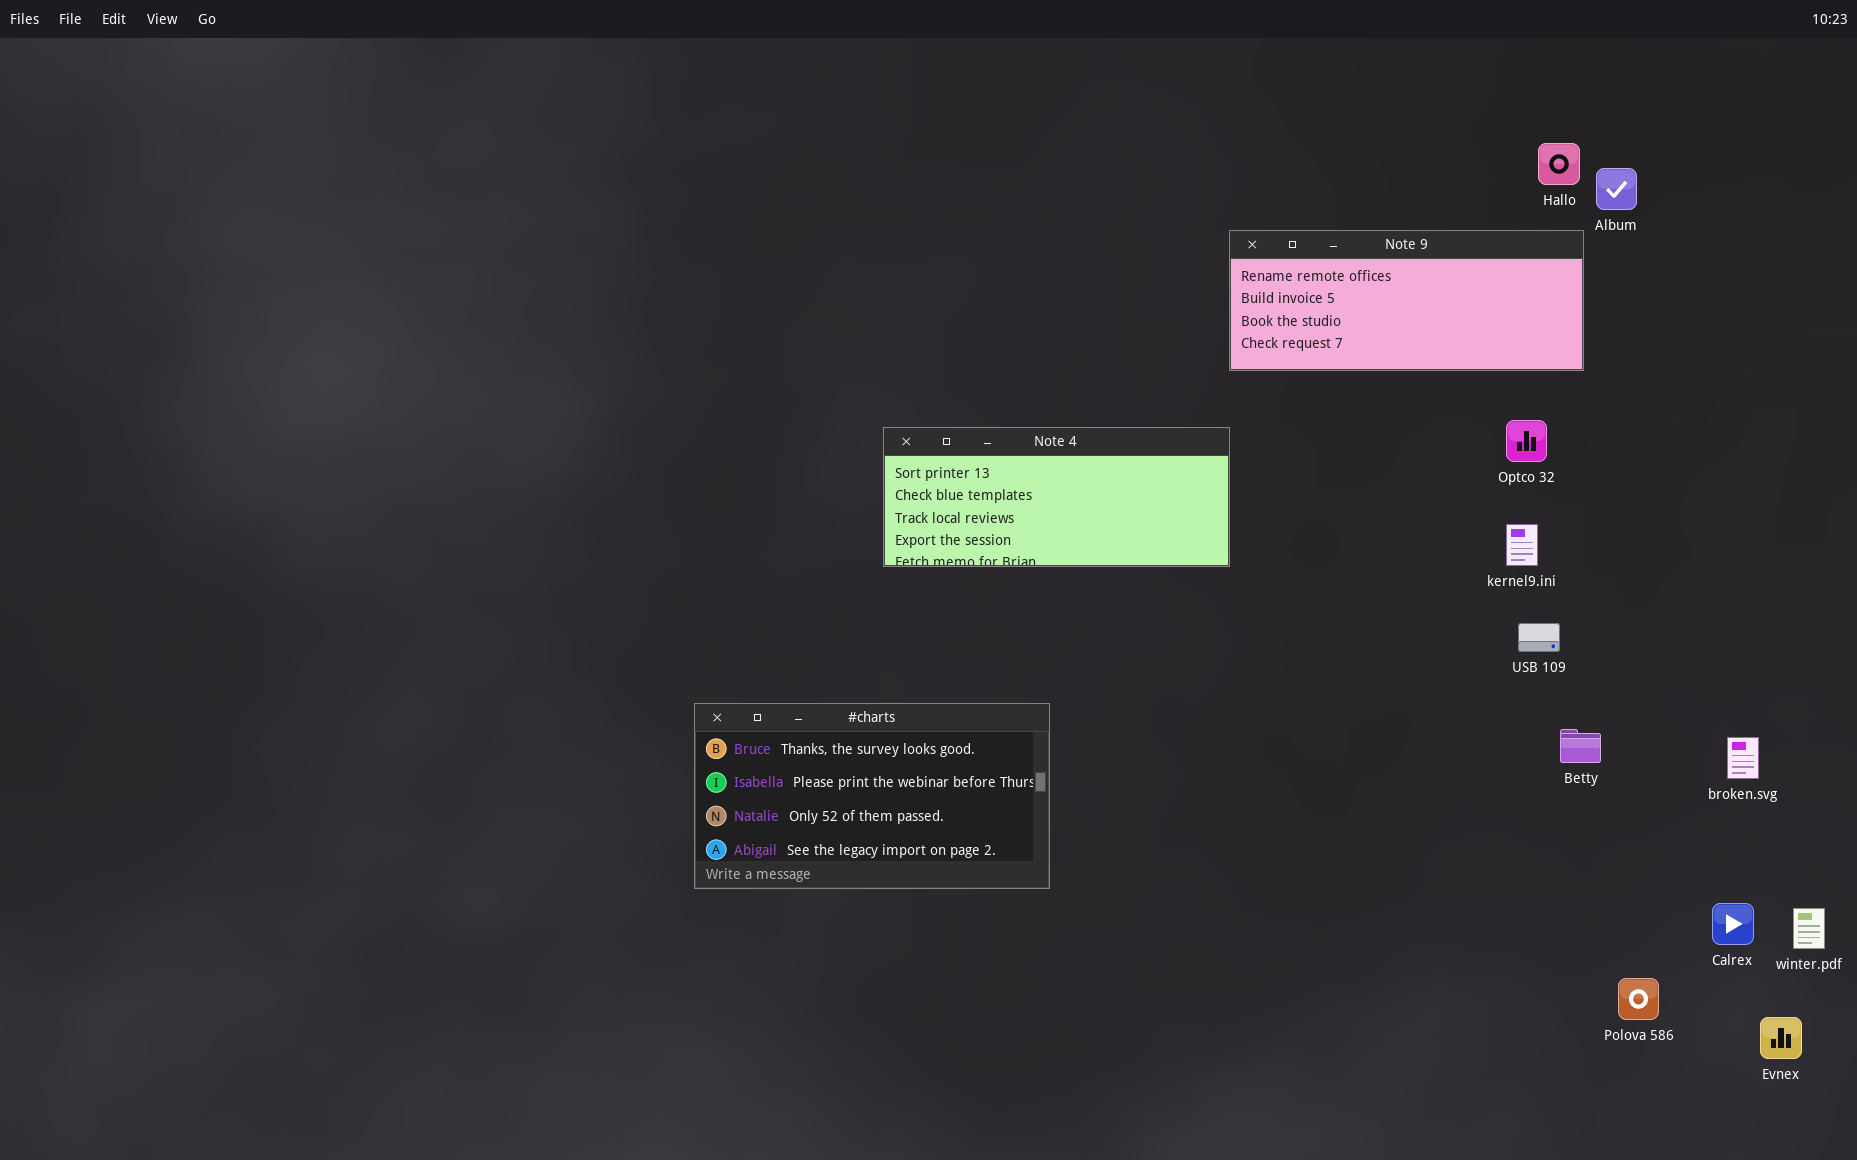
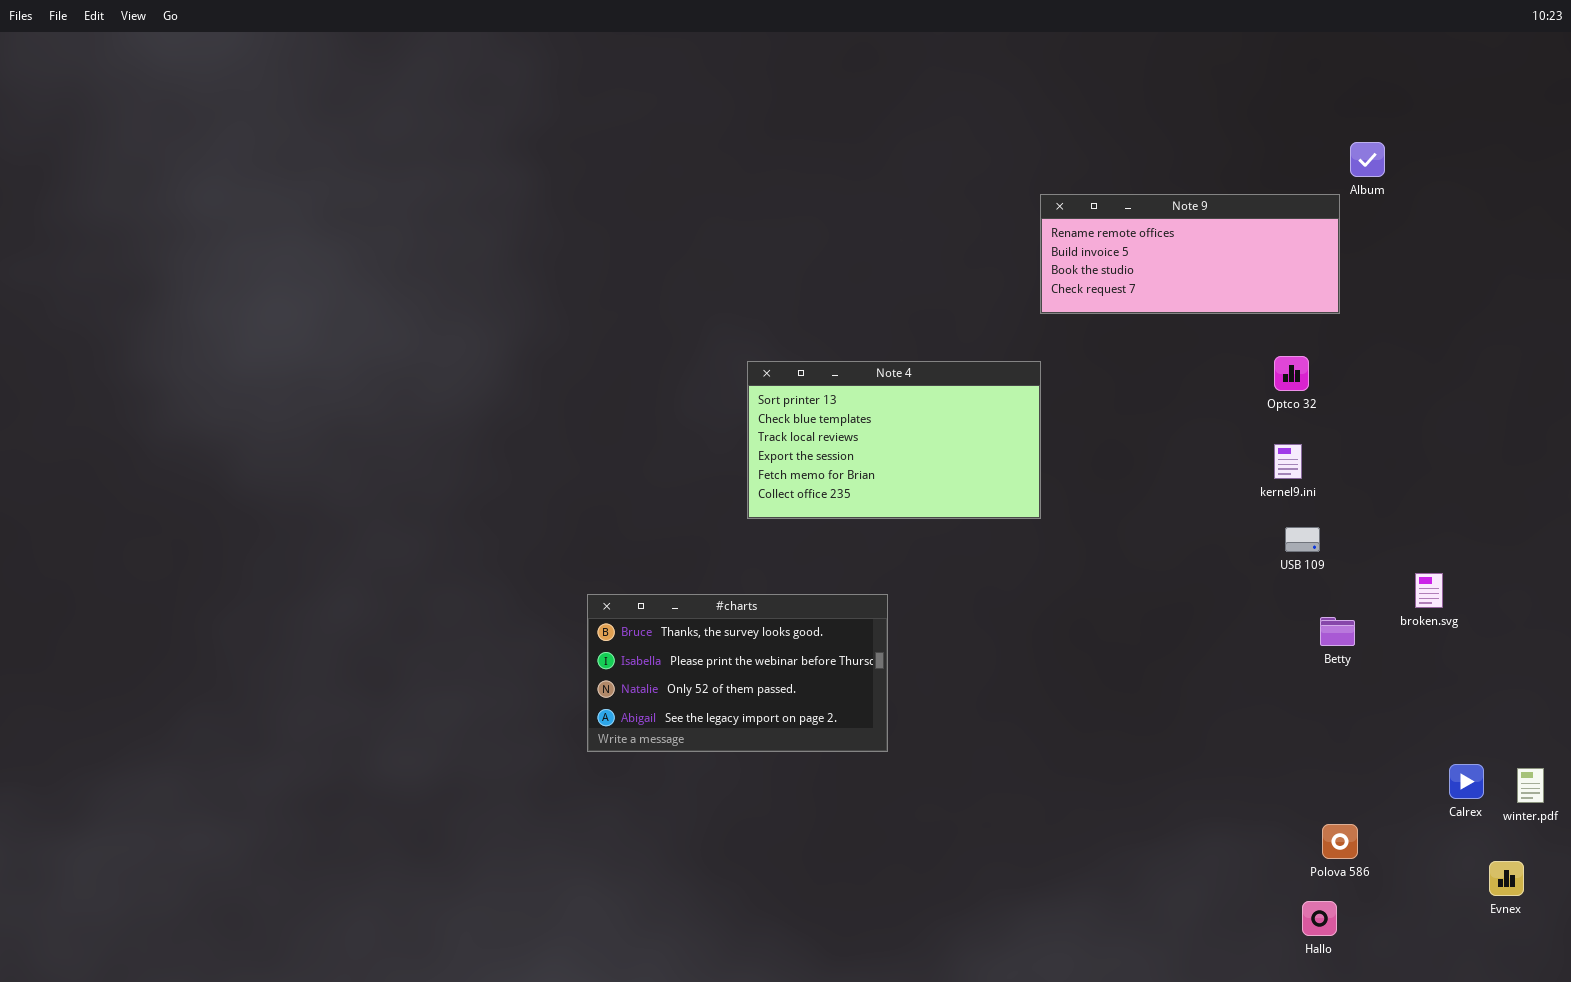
Hallo: [1538,143,1580,185] -> [1302,901,1337,936], moved
Note 4: [883,427,1230,567] -> [747,361,1041,519], resized
broken.svg: [1727,737,1759,779] -> [1415,573,1443,608], moved
Polova 586: [1618,978,1659,1020] -> [1322,824,1358,859], moved

